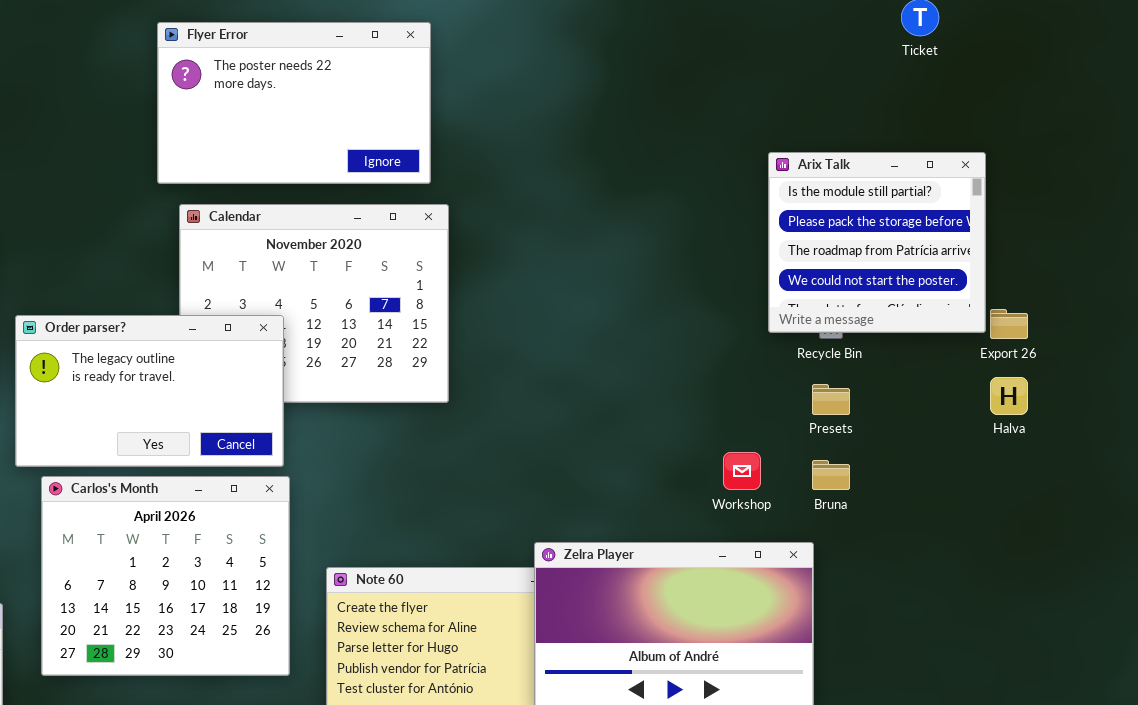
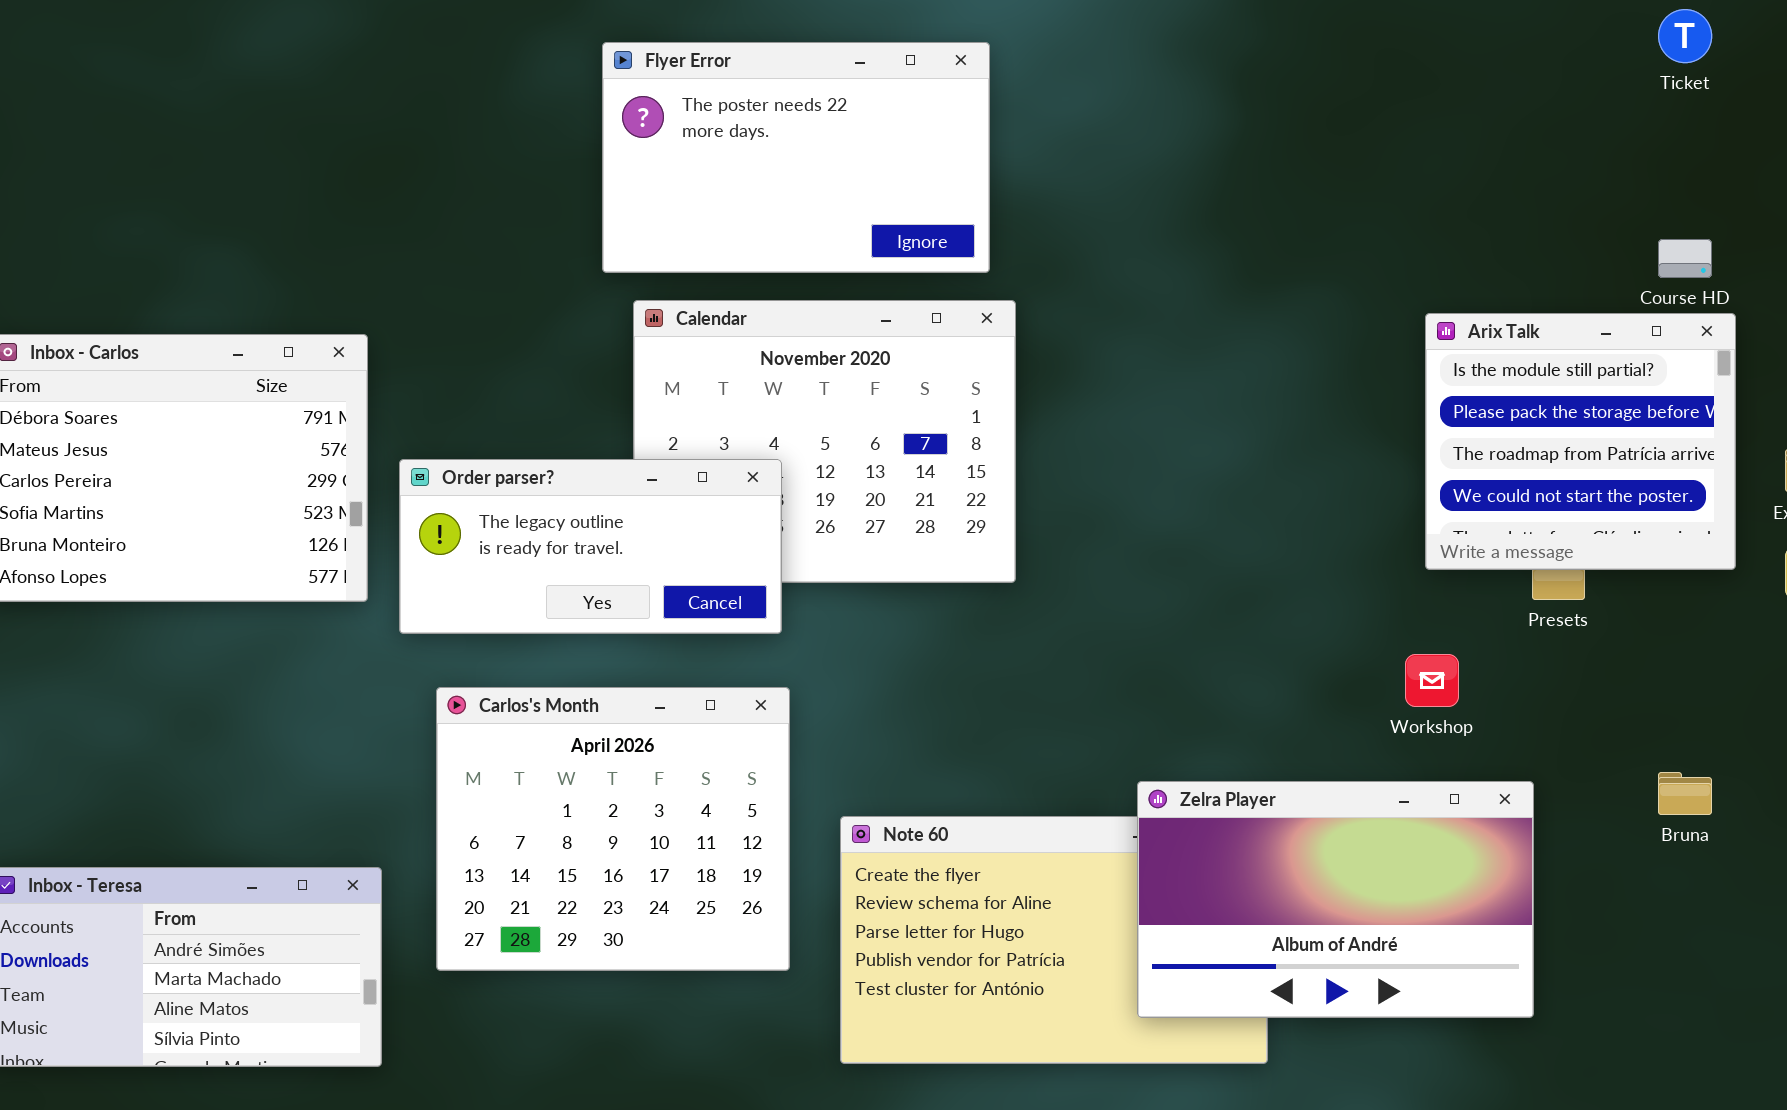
Arix Talk: [768,152,986,333] -> [1425,313,1736,570], moved
Order parser?: [15,315,284,467] -> [399,459,782,634], resized
Bruna: [812,460,850,490] -> [1658,772,1712,815], moved

